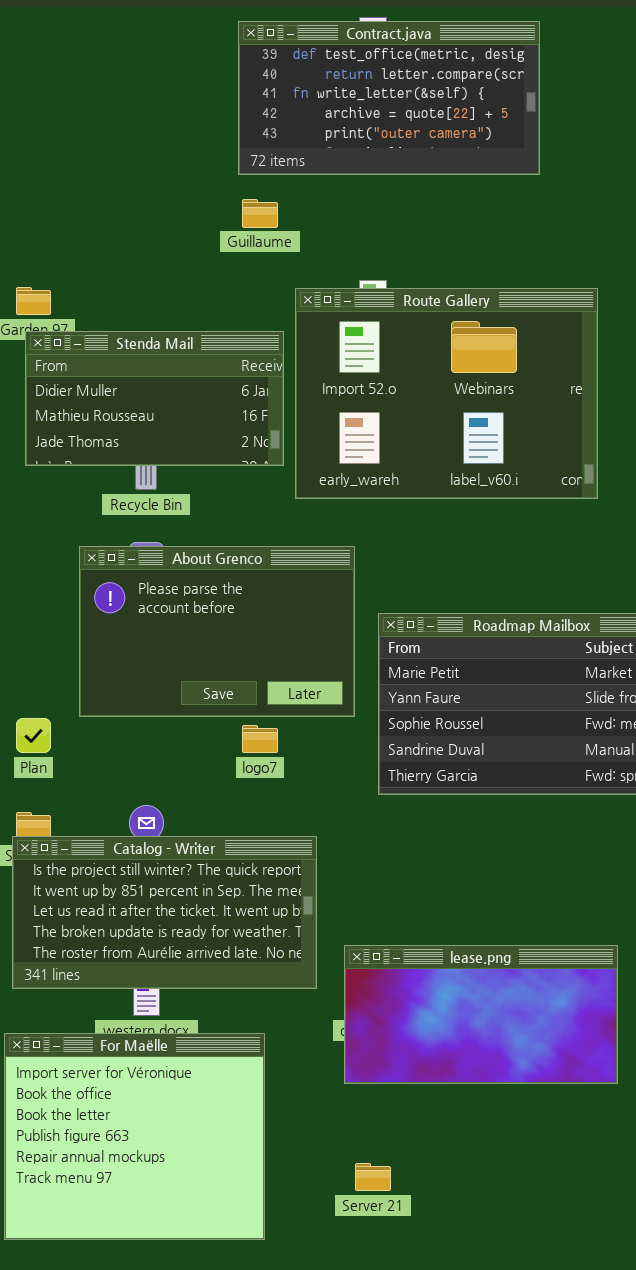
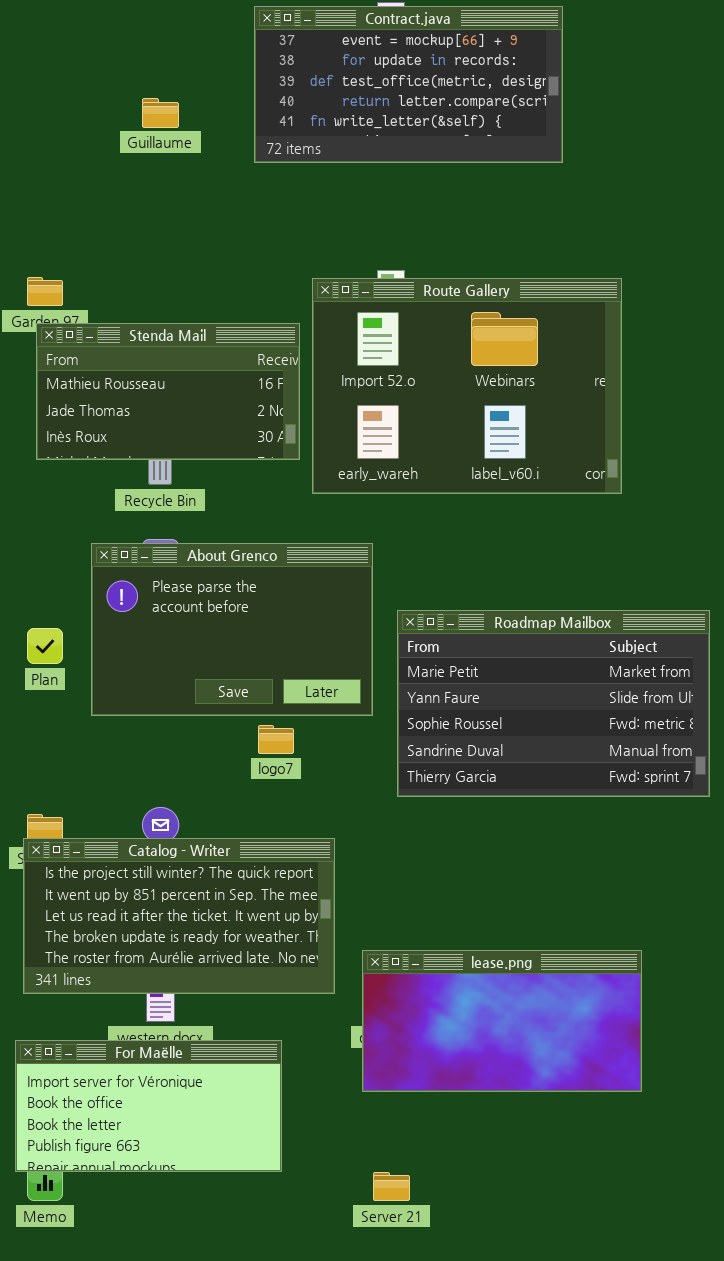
Contract.java: [238,21,540,175] -> [254,6,563,163], scrolled up 2 rows
Guillaume: [242,199,278,228] -> [142,98,179,128], moved
Stenda Mail: [25,331,284,466] -> [36,323,300,460], scrolled down 1 row
Plan: [16,718,51,753] -> [27,628,63,664], moved
For Maëlle: [4,1033,265,1240] -> [15,1040,282,1172], resized

